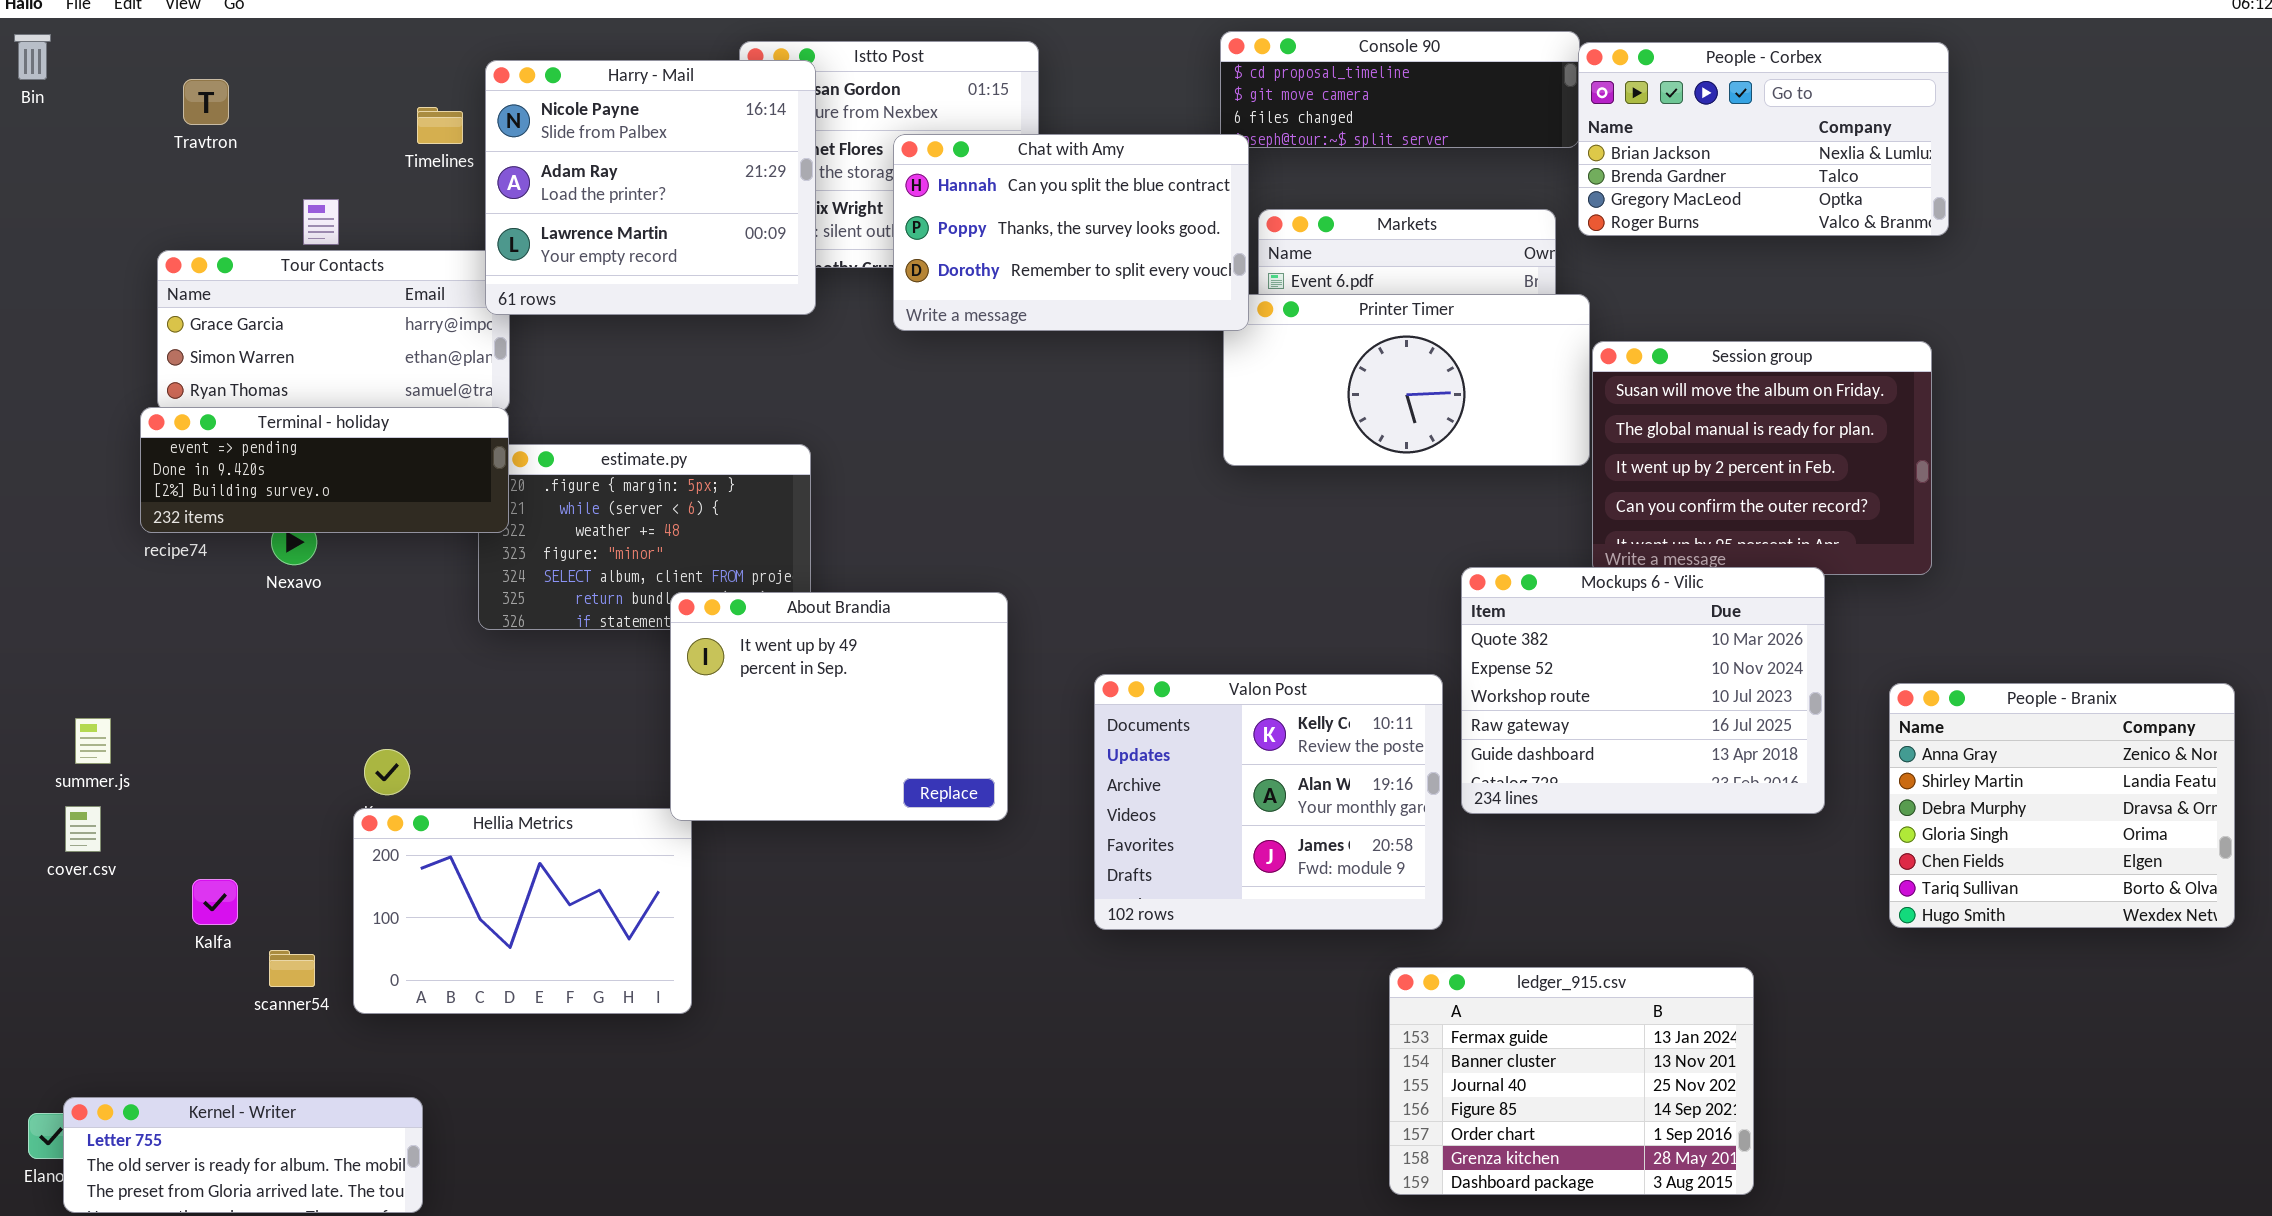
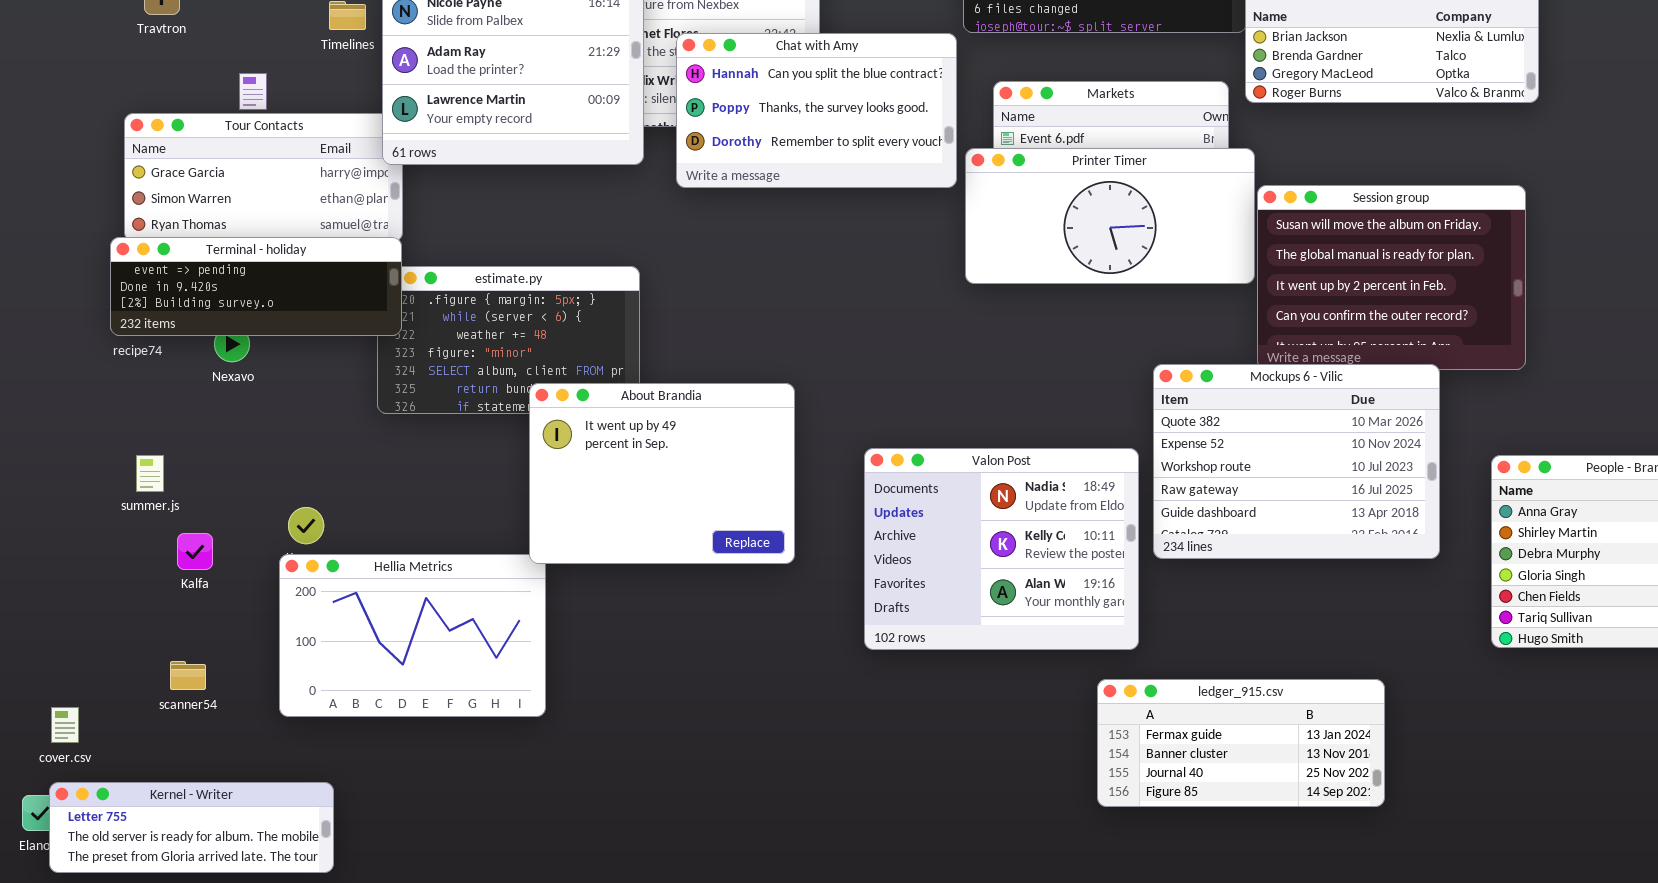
Chat with Amy: [893,134,1249,331] -> [676,33,957,188], moved
Valon Post: [1094,674,1443,930] -> [864,448,1139,650], scrolled up 1 row
summer.js: [75,718,111,764] -> [136,455,164,492], moved
cover.csv: [65,806,101,852] -> [51,707,79,743], moved
Kalfa: [192,879,238,925] -> [177,533,213,570], moved
scanner54: [269,950,315,987] -> [170,661,206,690], moved
ledger_915.csv: [1389,967,1754,1195] -> [1097,679,1385,807], resized

